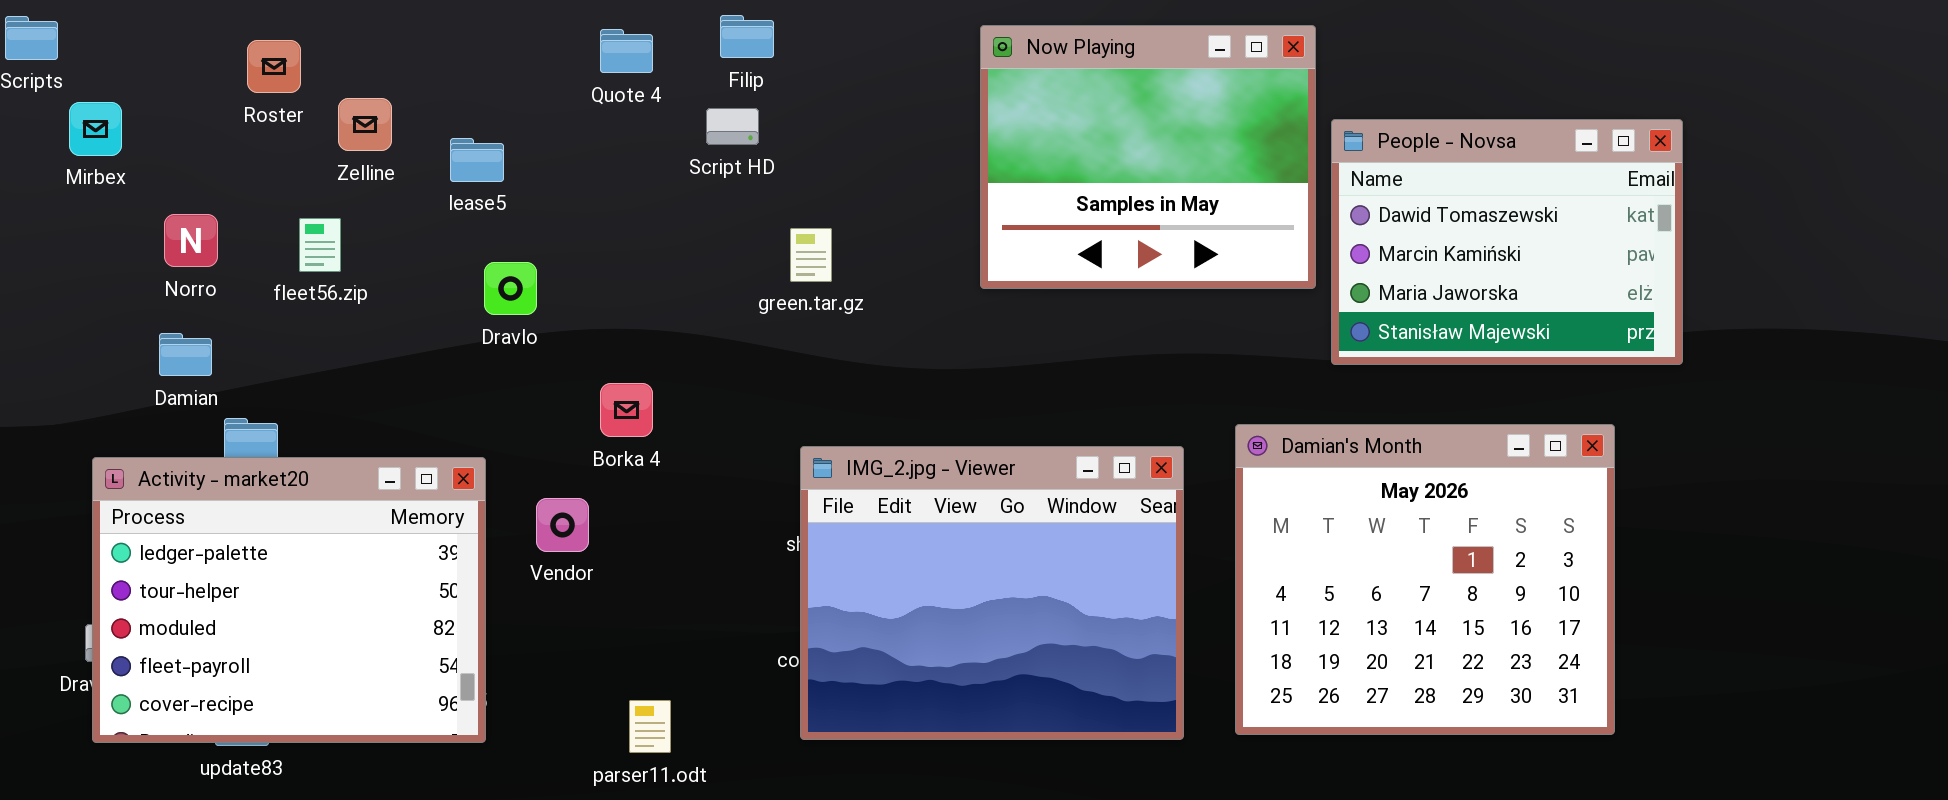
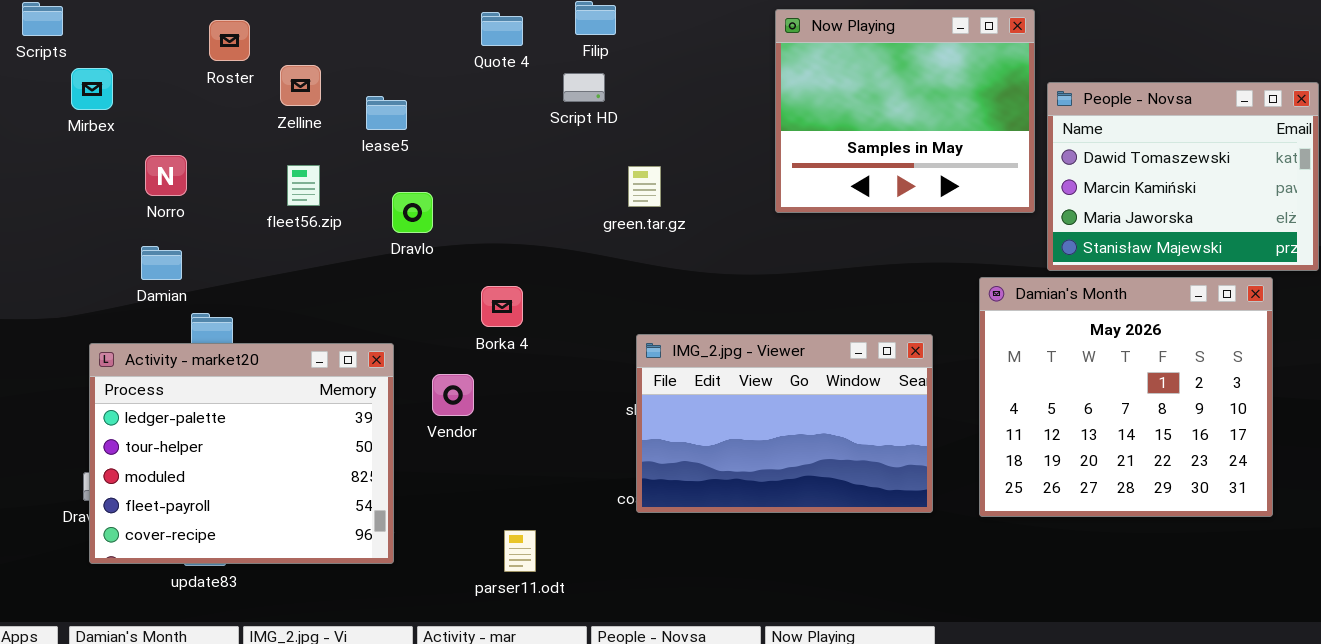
fleet56.zip: [299,218,341,272] -> [287,165,320,206], moved
Damian's Month: [1235,424,1615,735] -> [979,277,1273,517], moved
IMG_2.jpg - Viewer: [800,446,1184,740] -> [636,334,933,513], resized

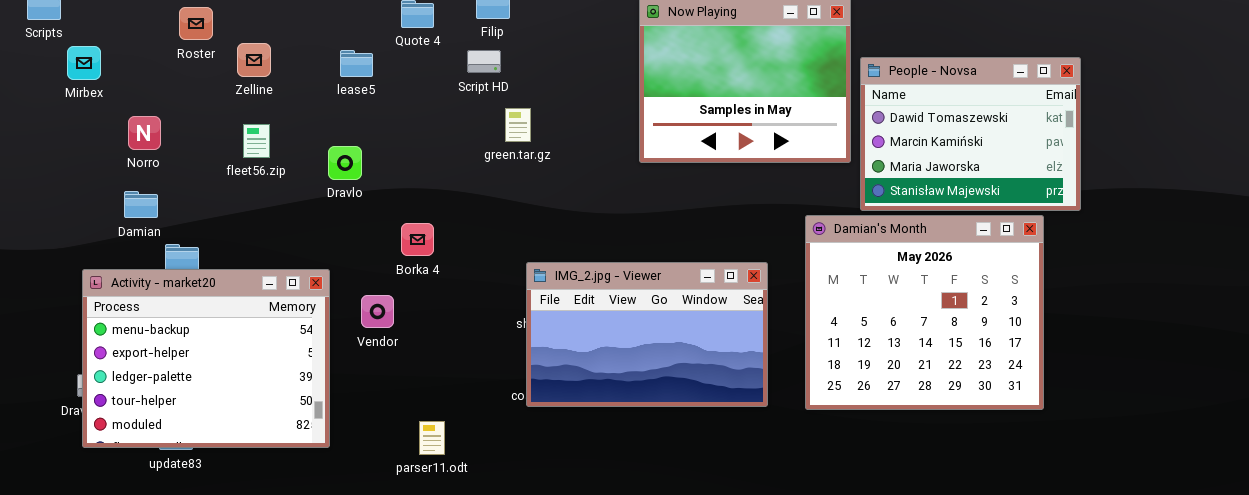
lease5: [366,96,407,130] -> [340,50,373,77], moved
green.tar.gz: [628,166,661,207] -> [505,108,531,142], moved
Activity - market20: [89,343,394,564] -> [82,269,330,448], scrolled up 2 rows

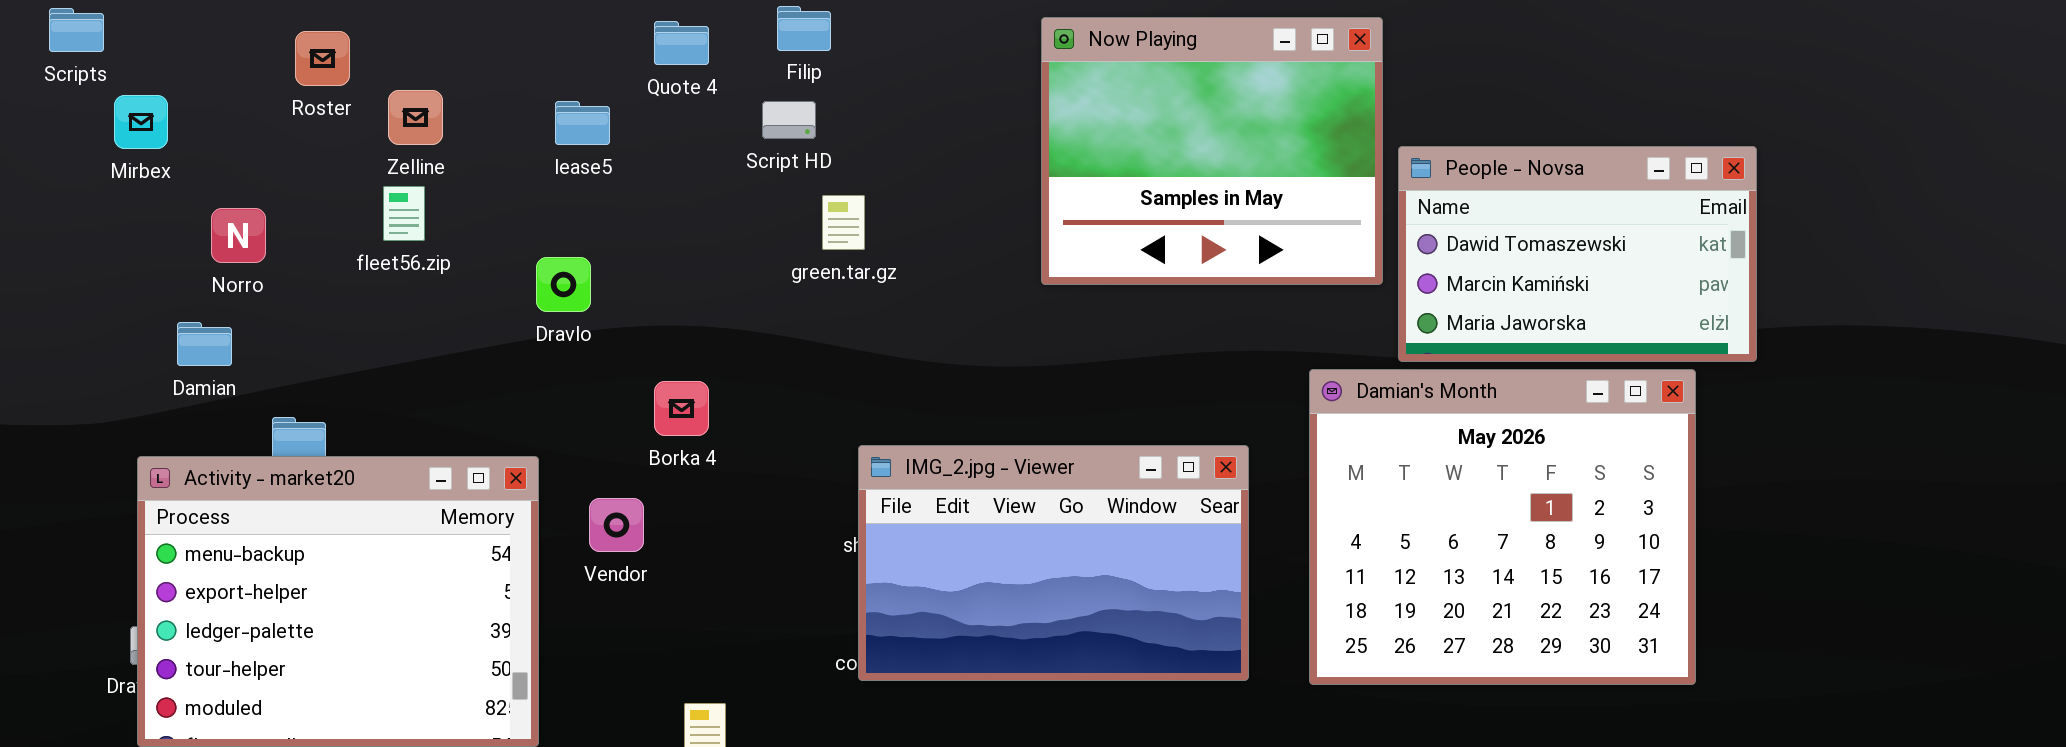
People - Novsa: [860,57,1081,211] -> [1398,146,1757,362], resized
fleet56.zip: [243,124,270,158] -> [383,186,425,241], moved
Damian: [124,191,158,218] -> [177,322,232,366], moved

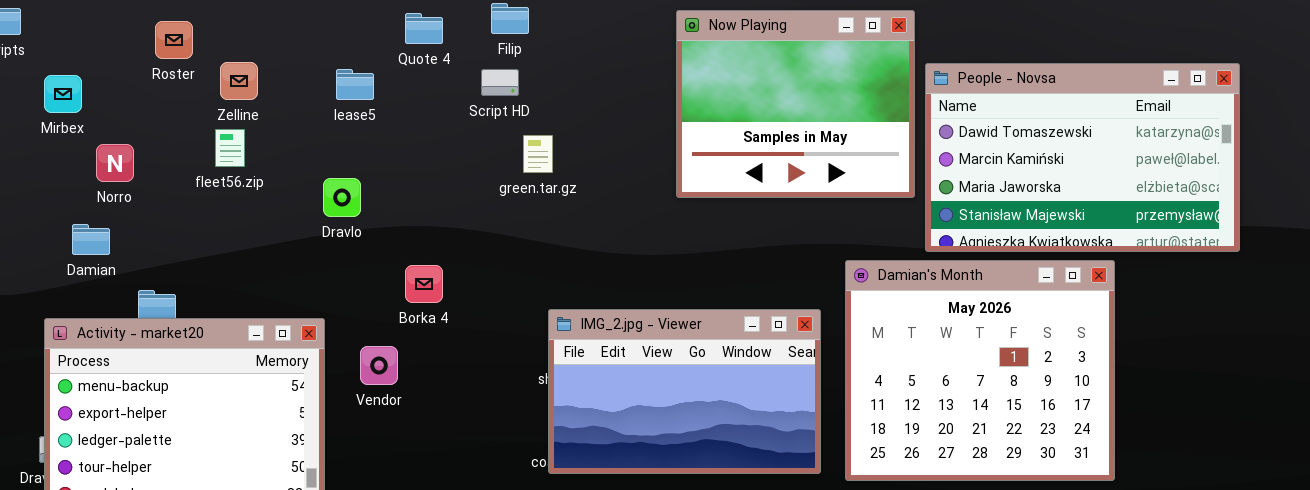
Mirbex: [114,95,168,149] -> [44,75,82,113], moved
People - Novsa: [1398,146,1757,362] -> [925,63,1240,252], resized
Damian's Month: [1309,369,1696,685] -> [845,260,1115,481], moved

